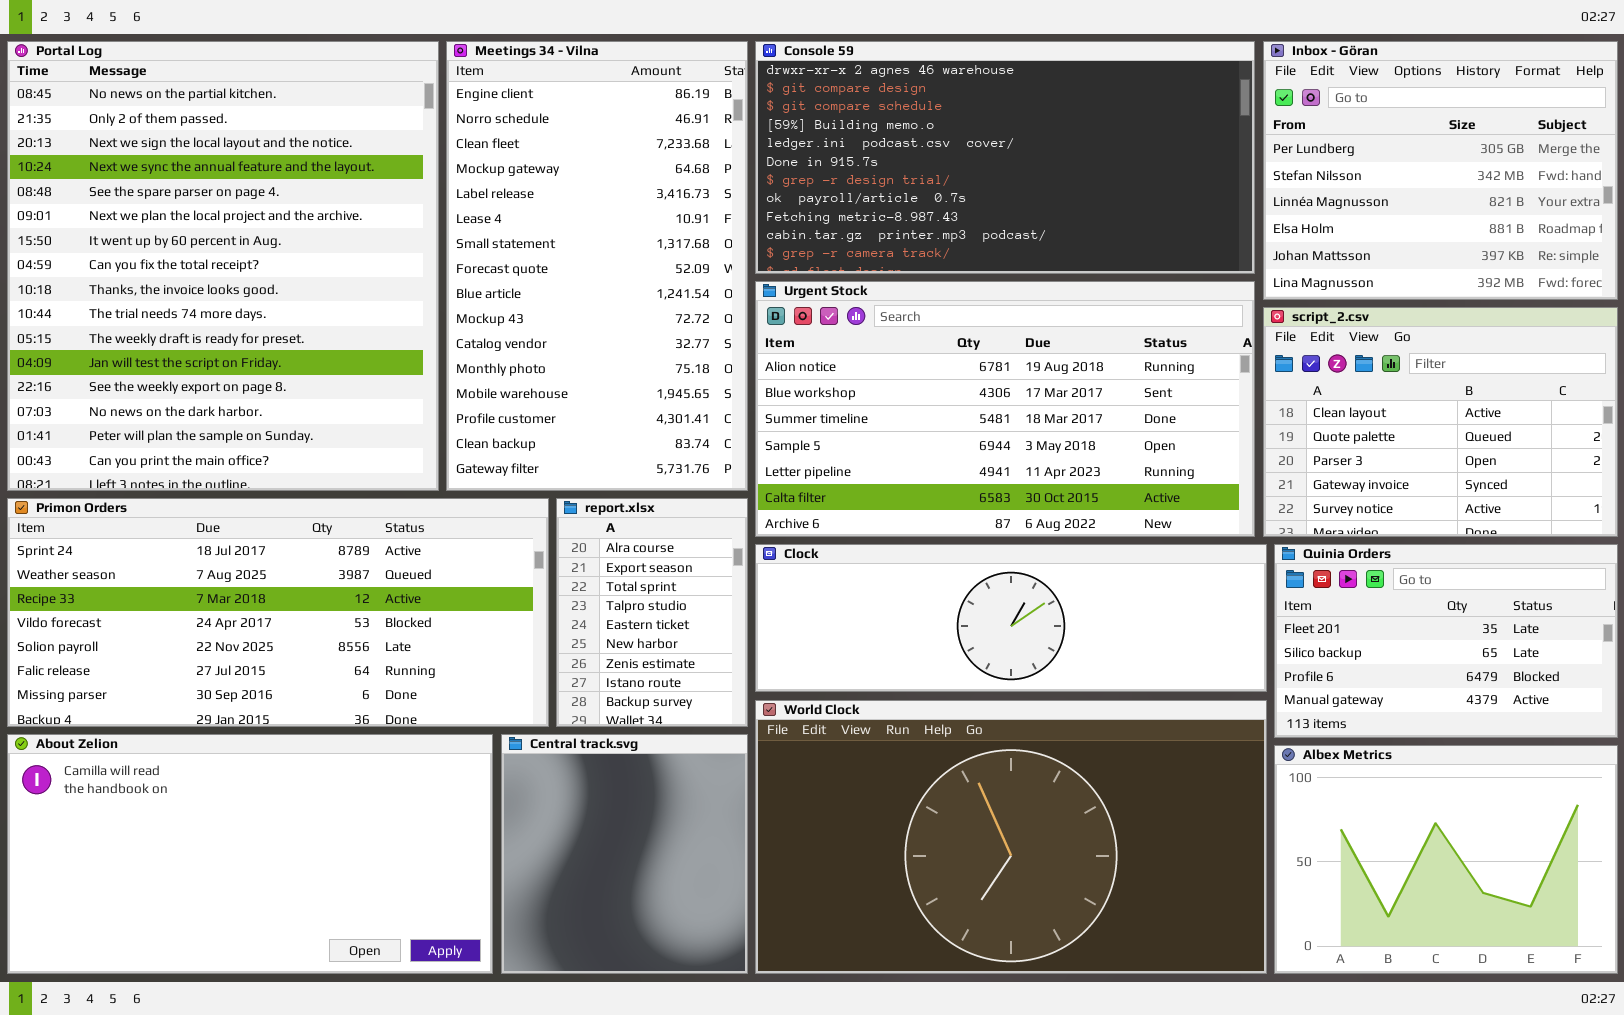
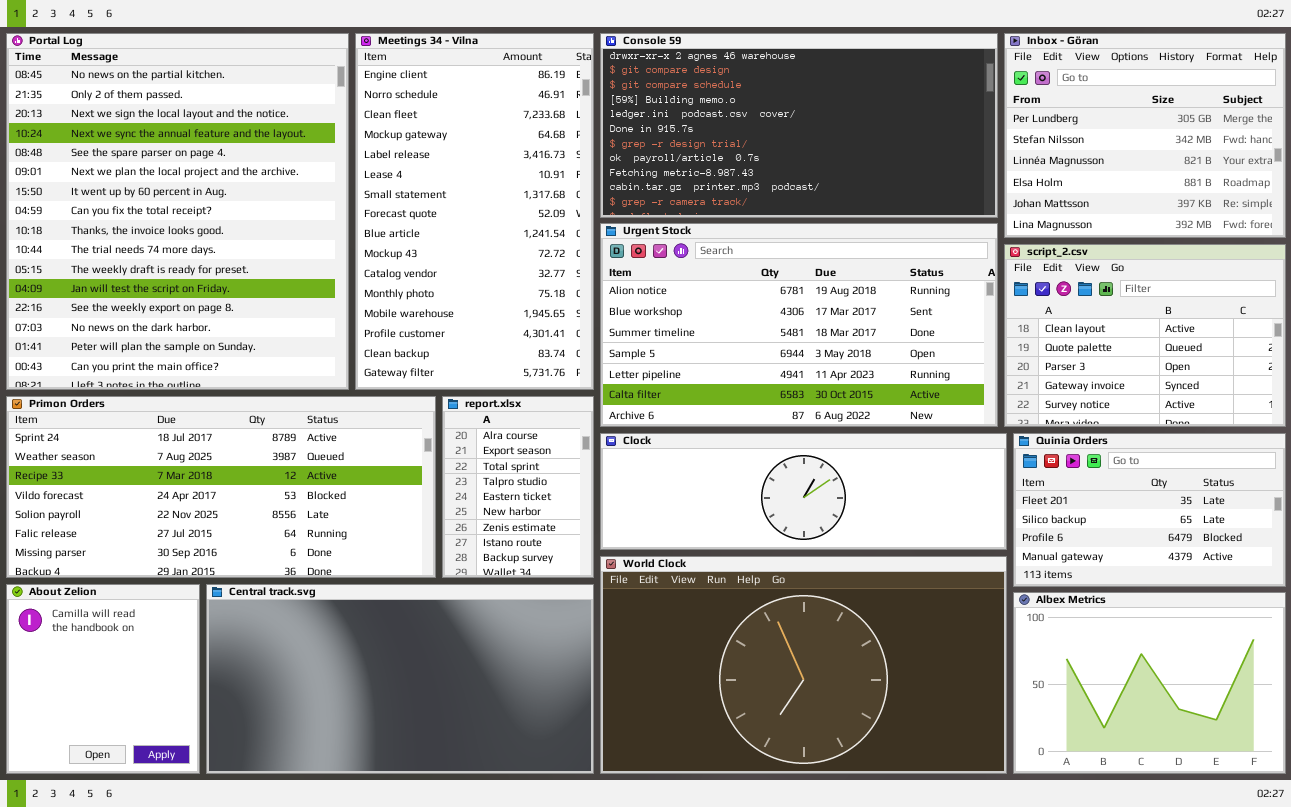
About Zelion: [7,734,493,974] -> [6,584,200,774], resized
Central track.svg: [501,734,748,974] -> [206,584,594,774], resized

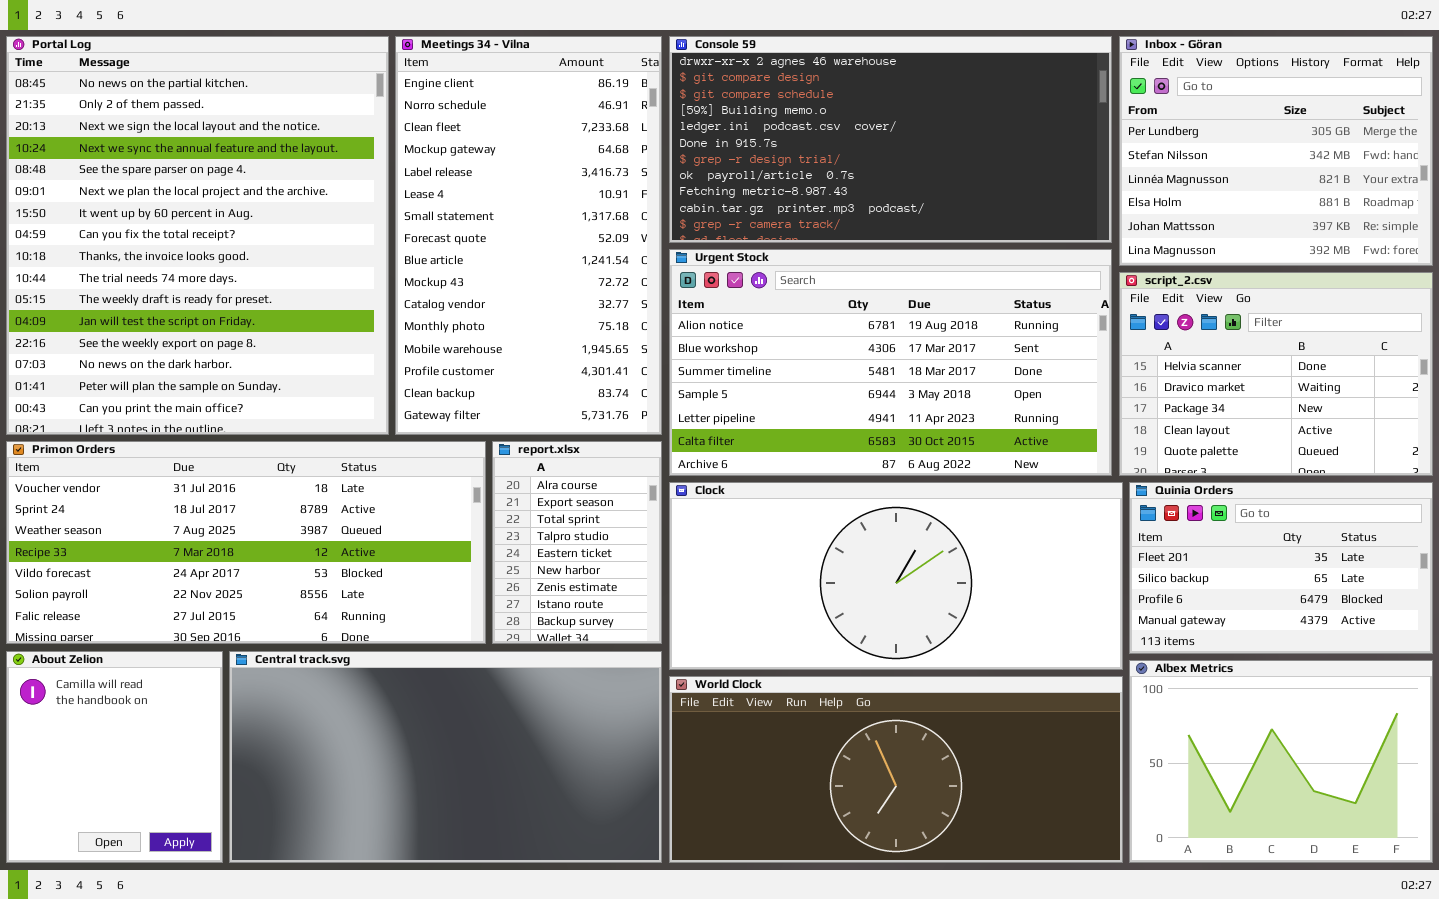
script_2.csv: [1004,244,1286,427] -> [1119,272,1433,476], scrolled up 3 rows
Primon Orders: [6,396,436,578] -> [6,441,486,644], scrolled up 1 row
Clock: [600,433,1007,550] -> [669,482,1123,670], resized
World Clock: [600,556,1007,774] -> [669,676,1123,863], resized

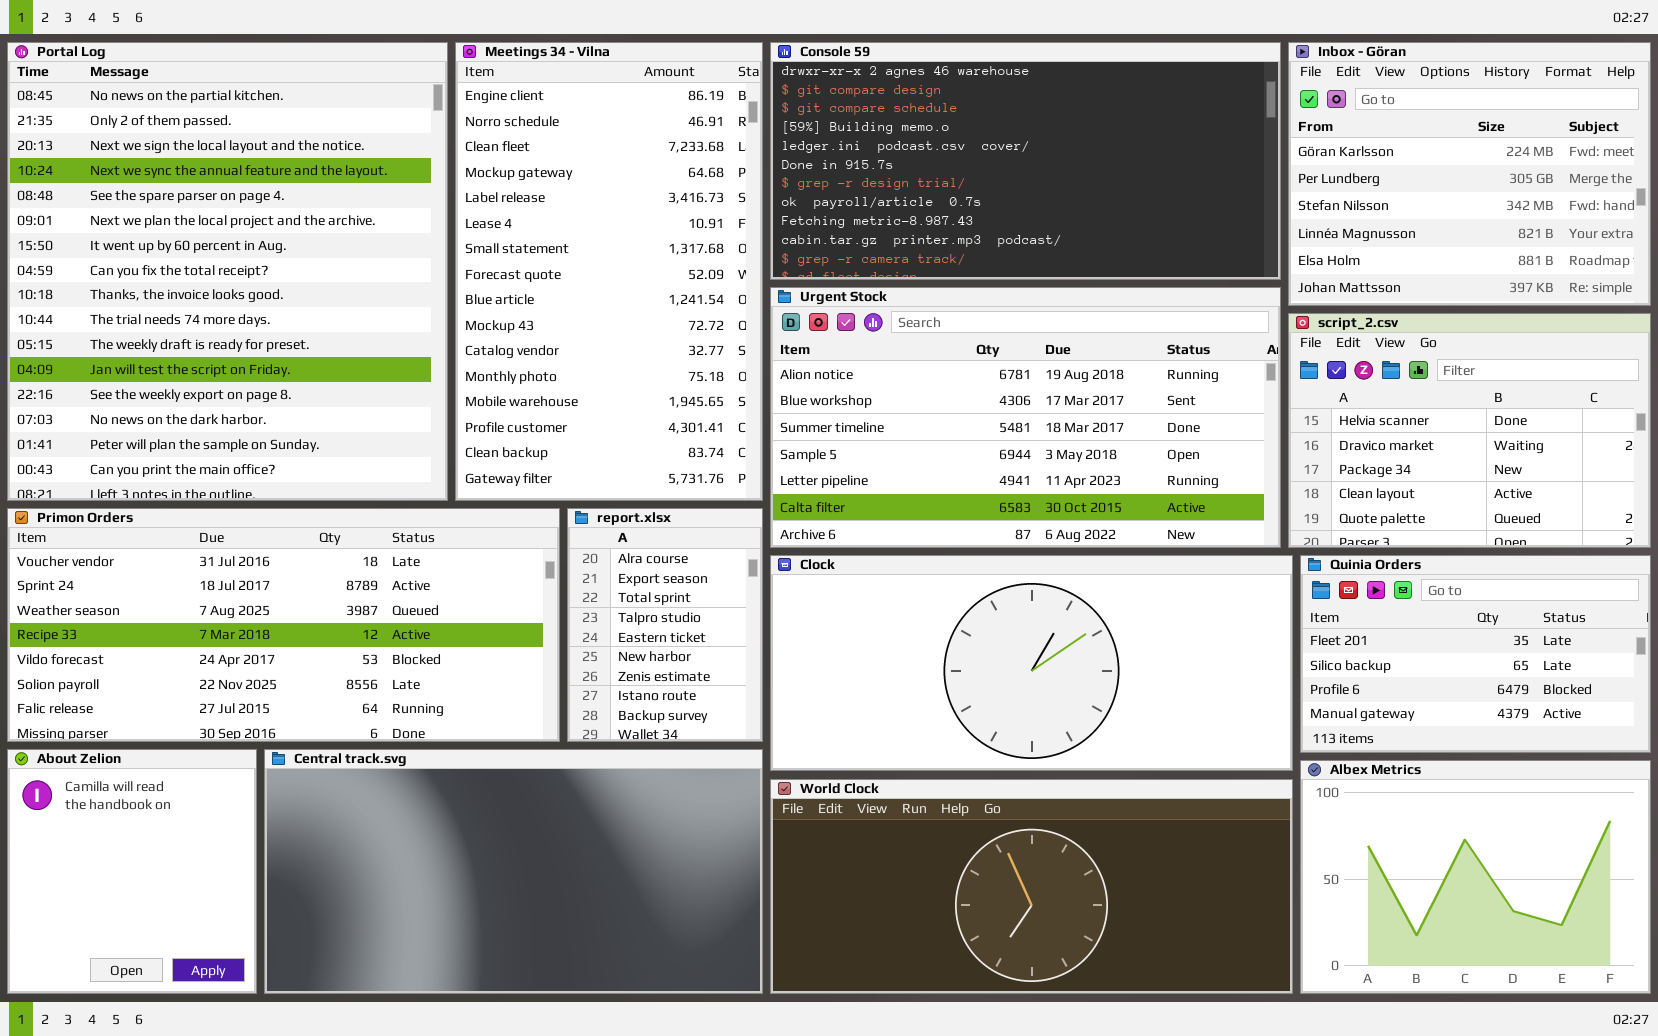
Inbox - Göran: [1119,36,1433,266] -> [1288,42,1651,306], scrolled up 1 row

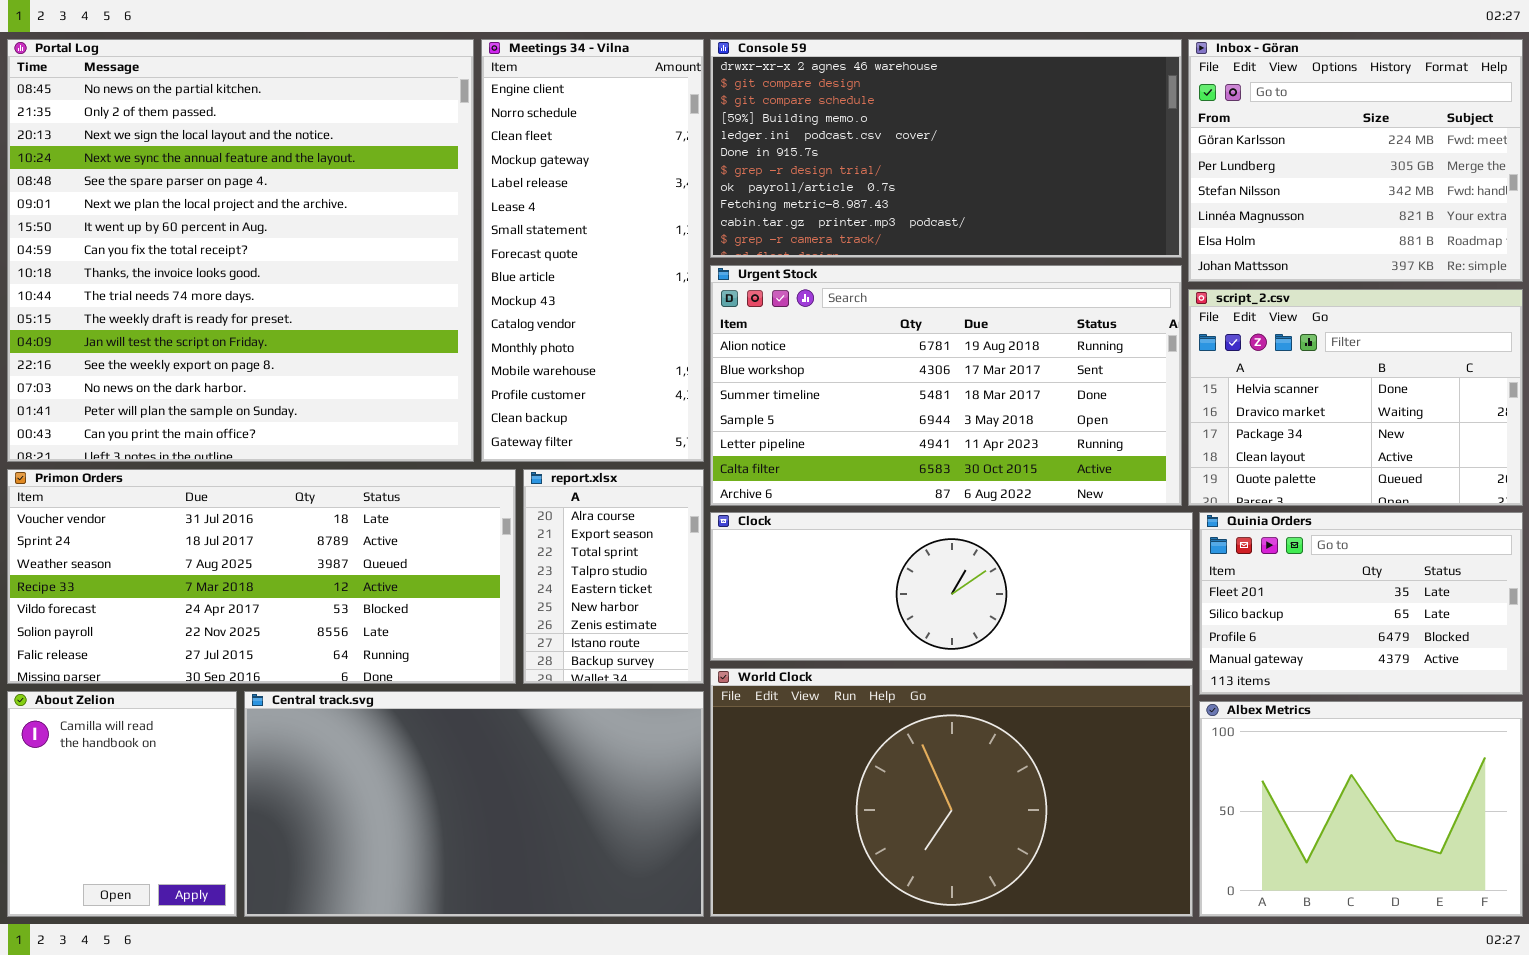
Portal Log: [7,42,448,501] -> [7,39,474,462], resized
Meetings 34 - Vilna: [455,42,763,501] -> [481,39,704,462], resized
Clock: [770,555,1293,771] -> [710,512,1193,661], resized
World Clock: [770,779,1293,994] -> [710,668,1193,917], resized

